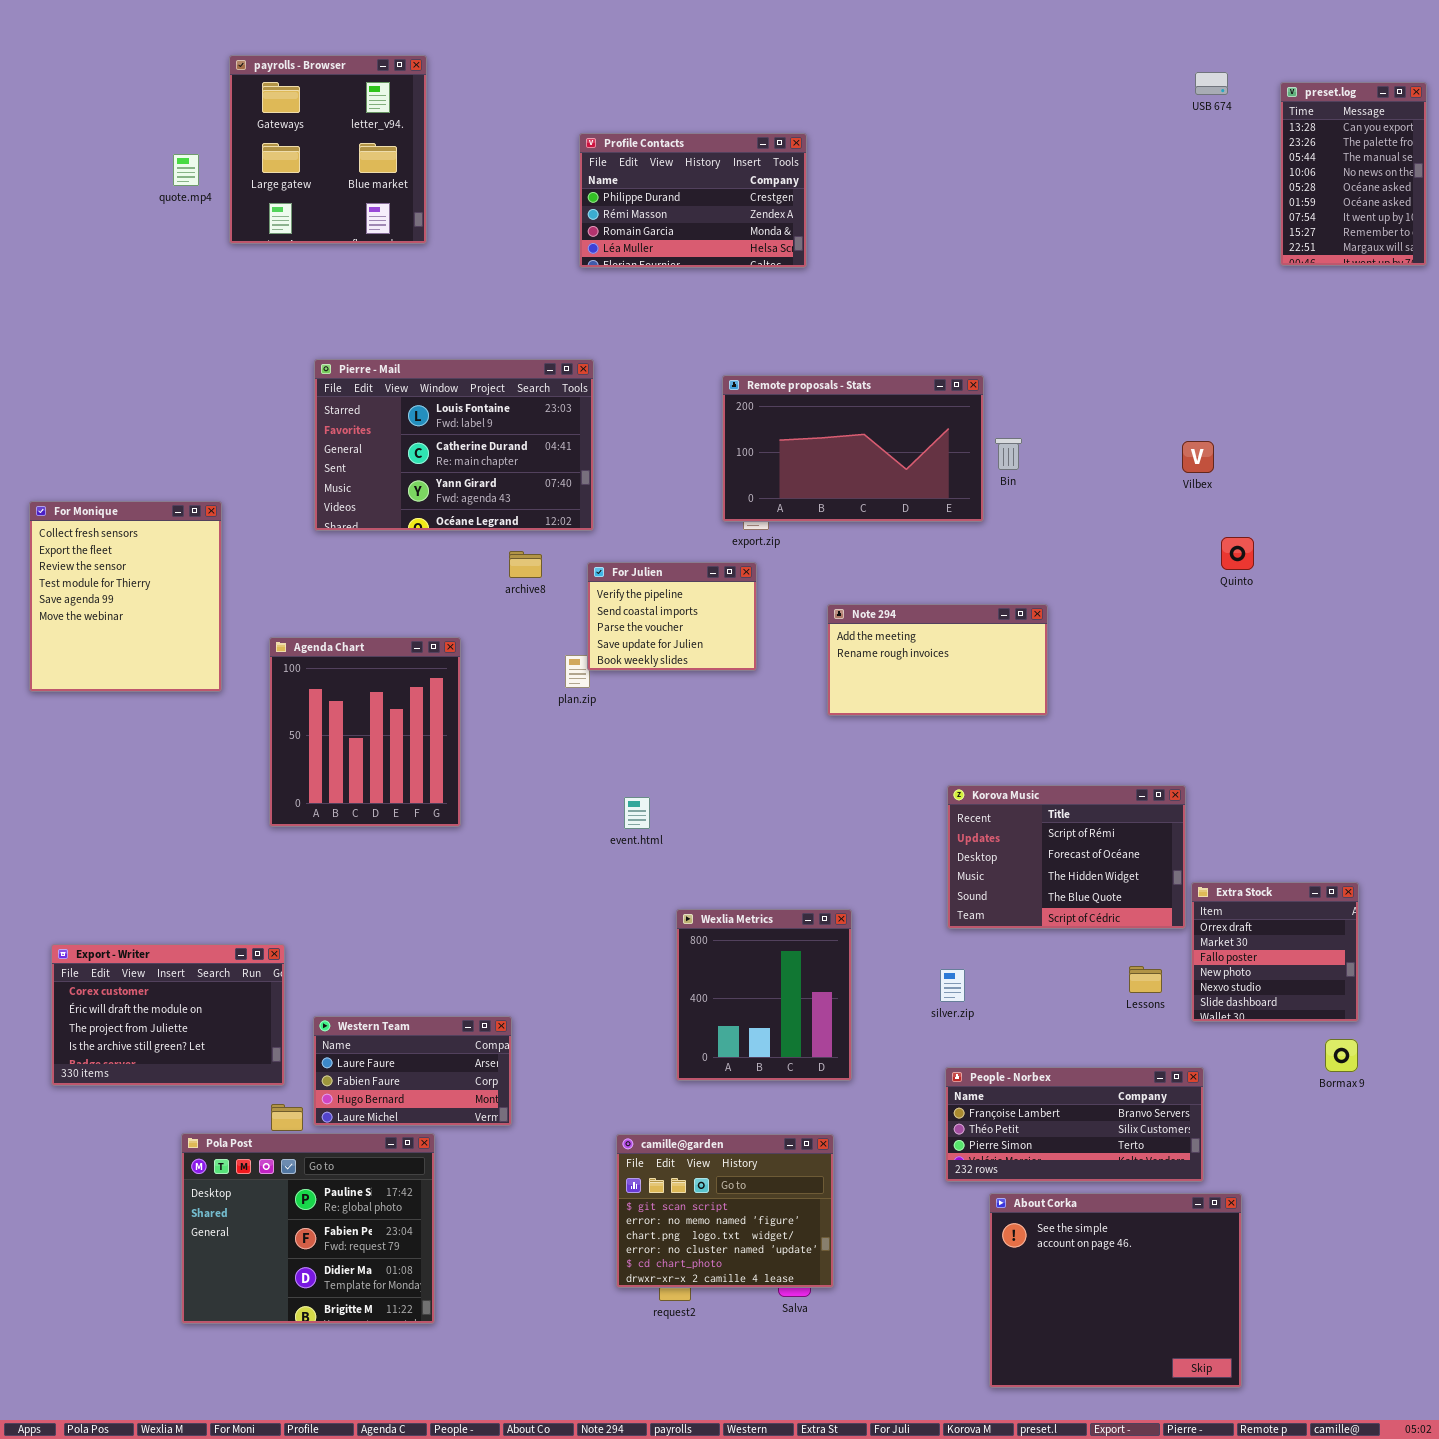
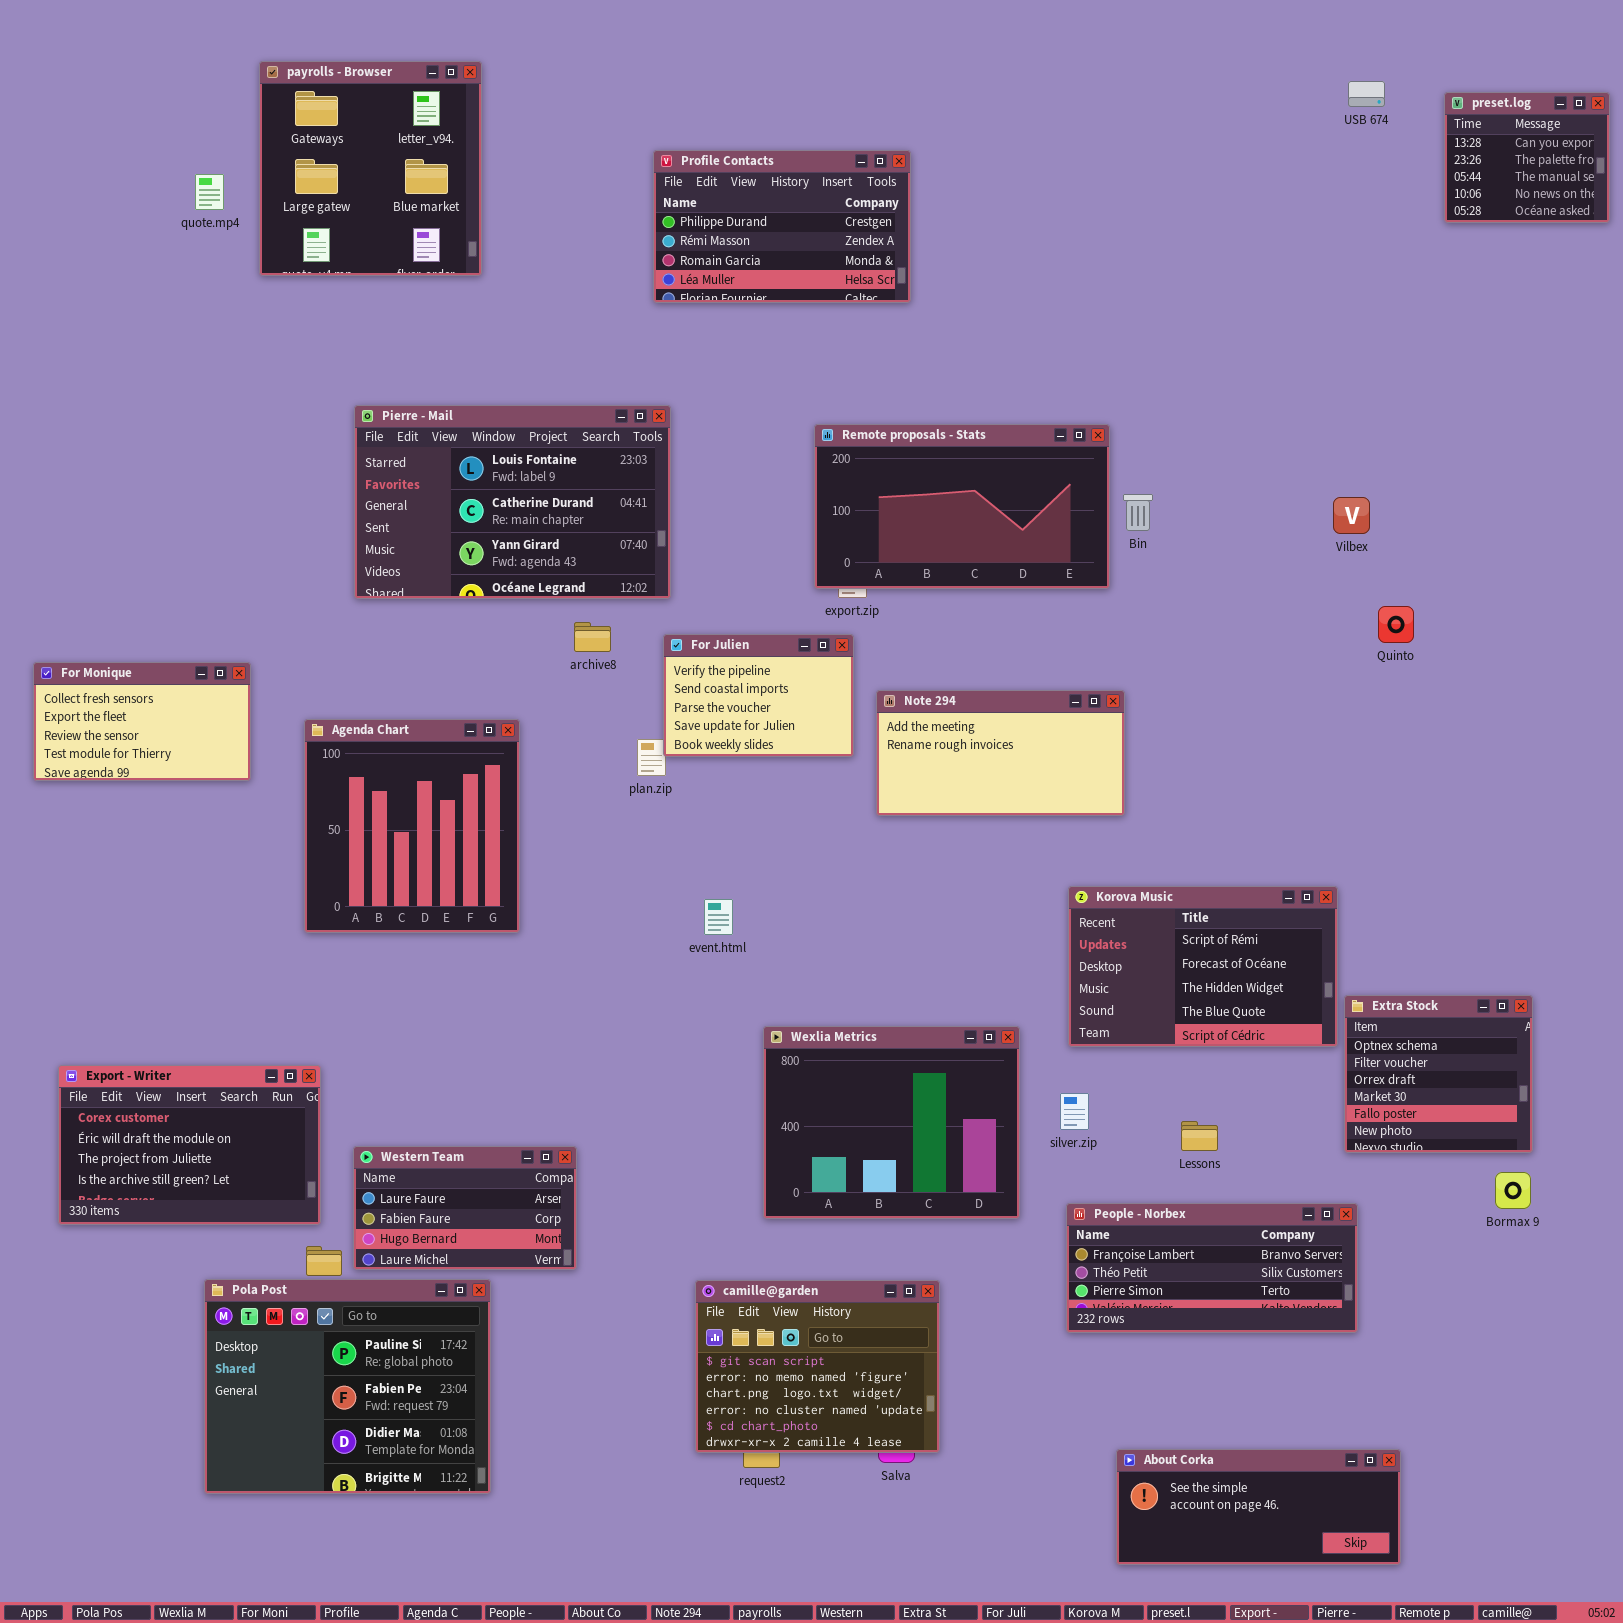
preset.log: [1280,82,1427,266] -> [1444,92,1610,223], resized
For Monique: [29,501,222,692] -> [33,662,251,781], resized
Note 294: [827,604,1048,716] -> [876,690,1125,816], moved
Extra Stock: [1191,882,1359,1022] -> [1344,995,1533,1153], scrolled up 2 rows
Wexlia Metrics: [676,909,852,1081] -> [763,1026,1020,1219], resized
Lessons: [1129,966,1162,993] -> [1181,1121,1218,1151], moved
About Corka: [989,1193,1242,1388] -> [1116,1449,1401,1565], resized

